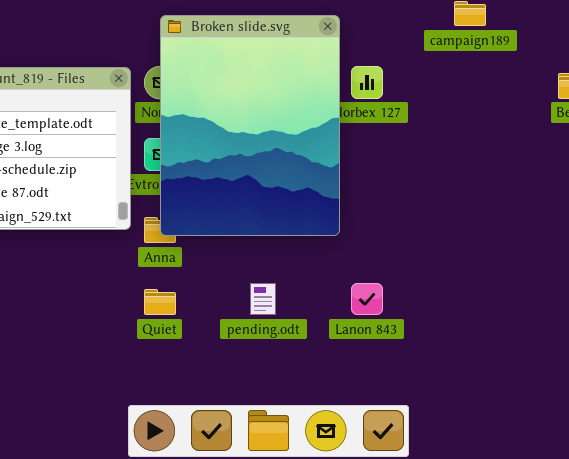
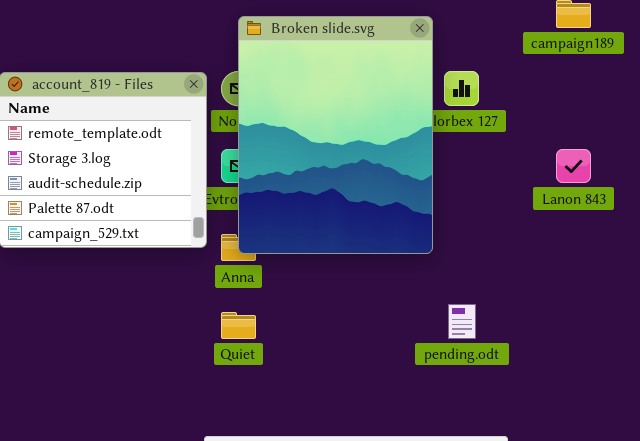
pending.odt: [250,283,276,315] -> [448,304,476,339], moved
Lanon 843: [351,283,383,315] -> [556,149,591,183], moved

